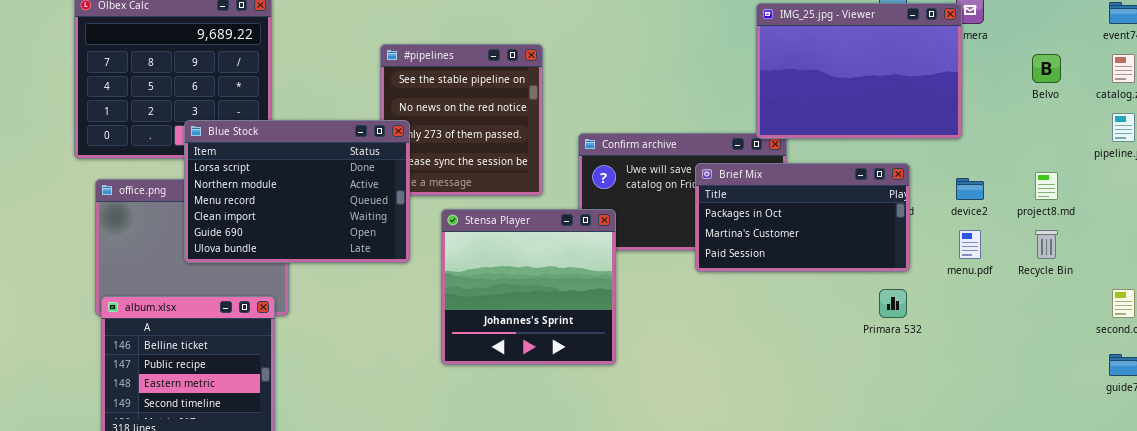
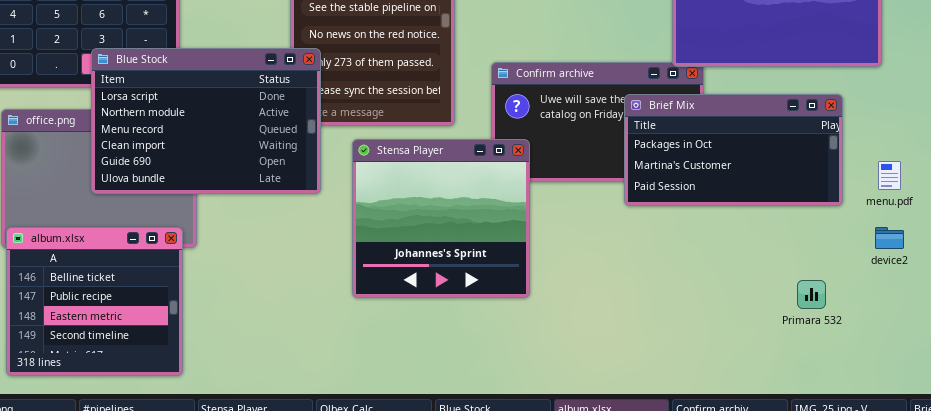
Brief Mix: [695,163,910,272] -> [624,94,843,206], moved
device2: [956,178,984,200] -> [875,227,904,249], moved
Primara 532: [879,289,907,318] -> [797,280,826,309], moved

